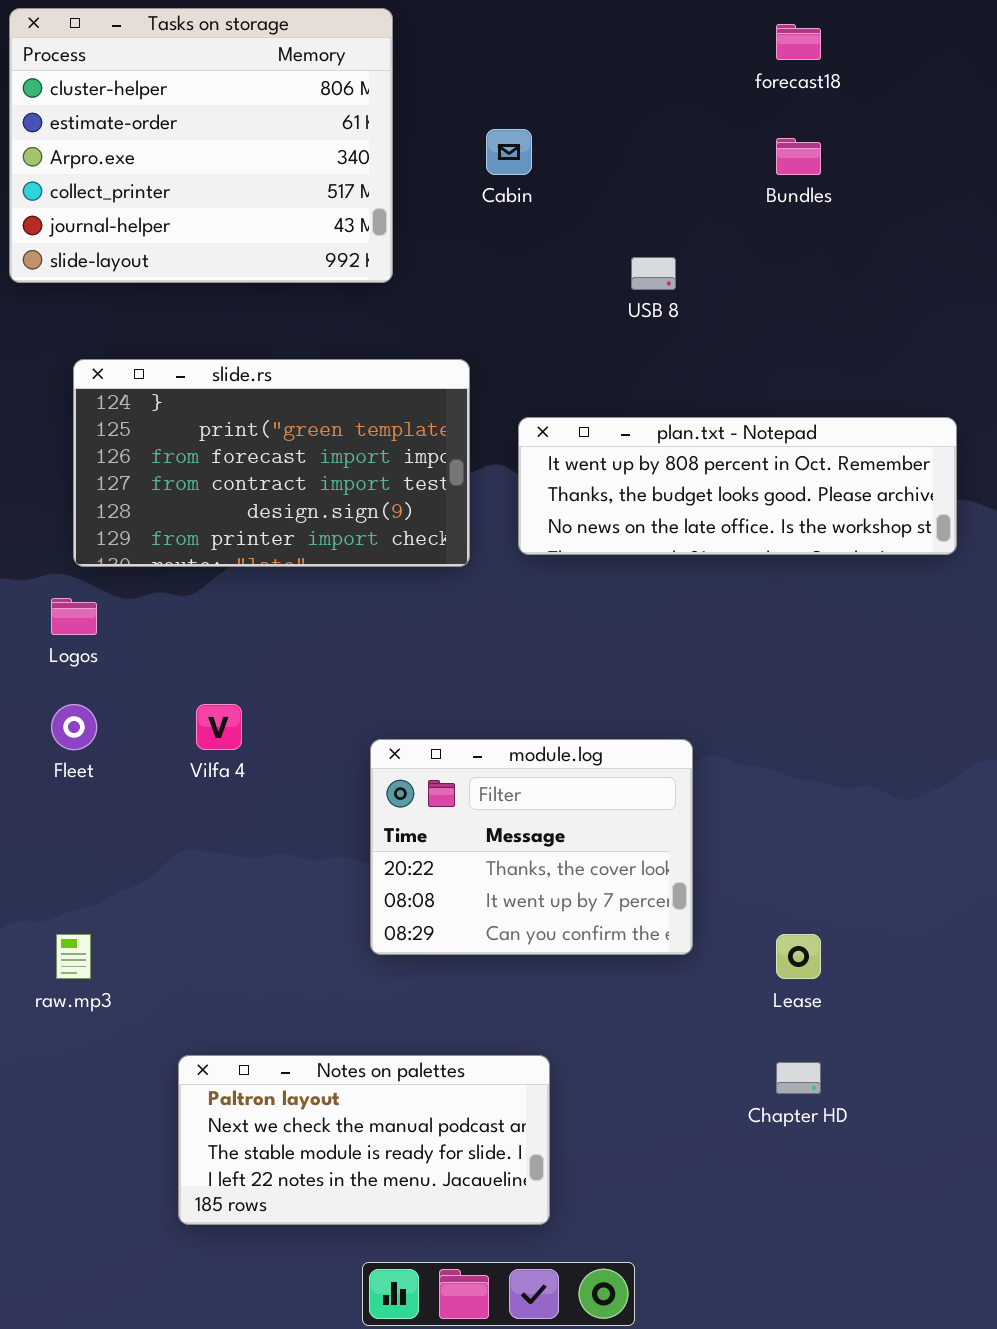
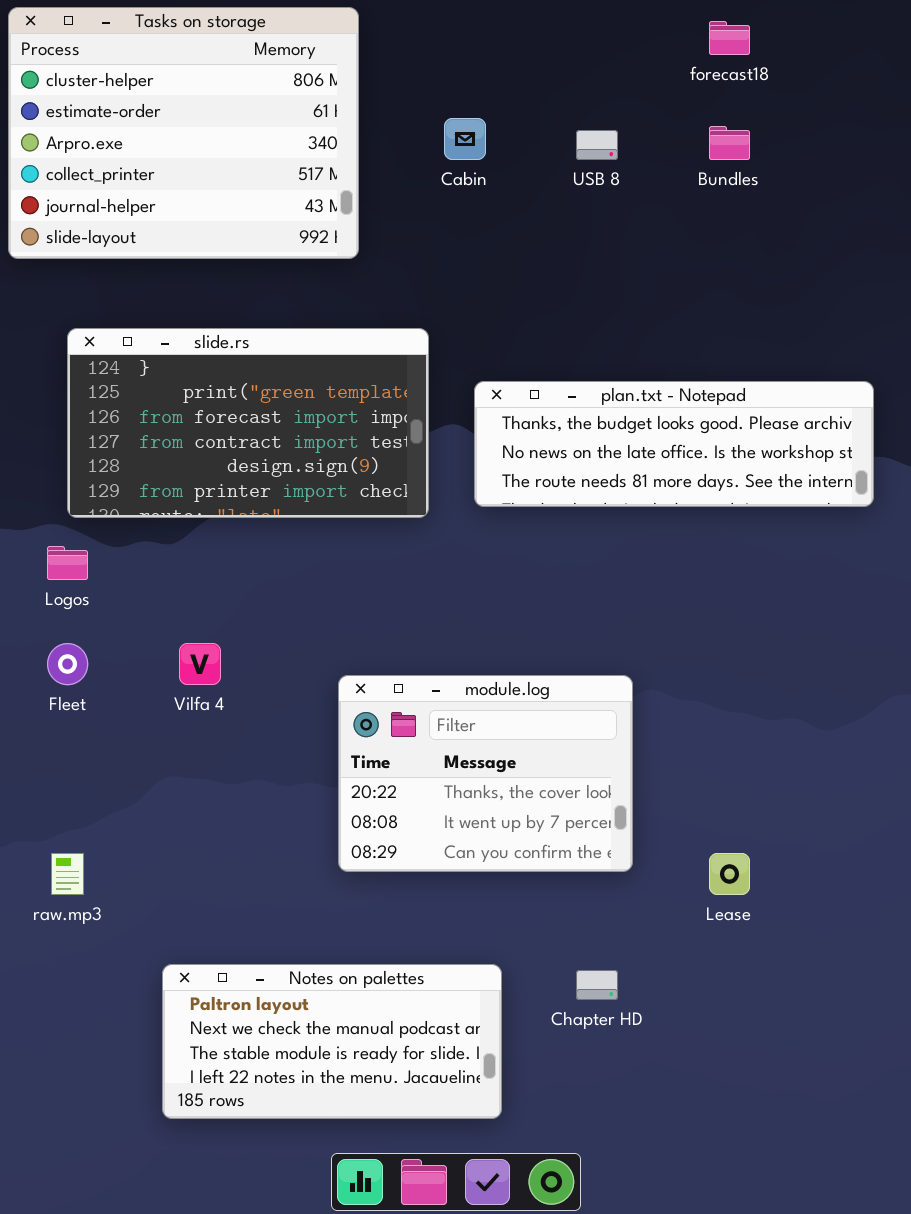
USB 8: [631,257,676,290] -> [576,130,618,160], moved
plan.txt - Notepad: [518,417,957,555] -> [474,381,874,507], scrolled down 1 row
Chapter HD: [776,1062,821,1094] -> [576,970,618,1000], moved

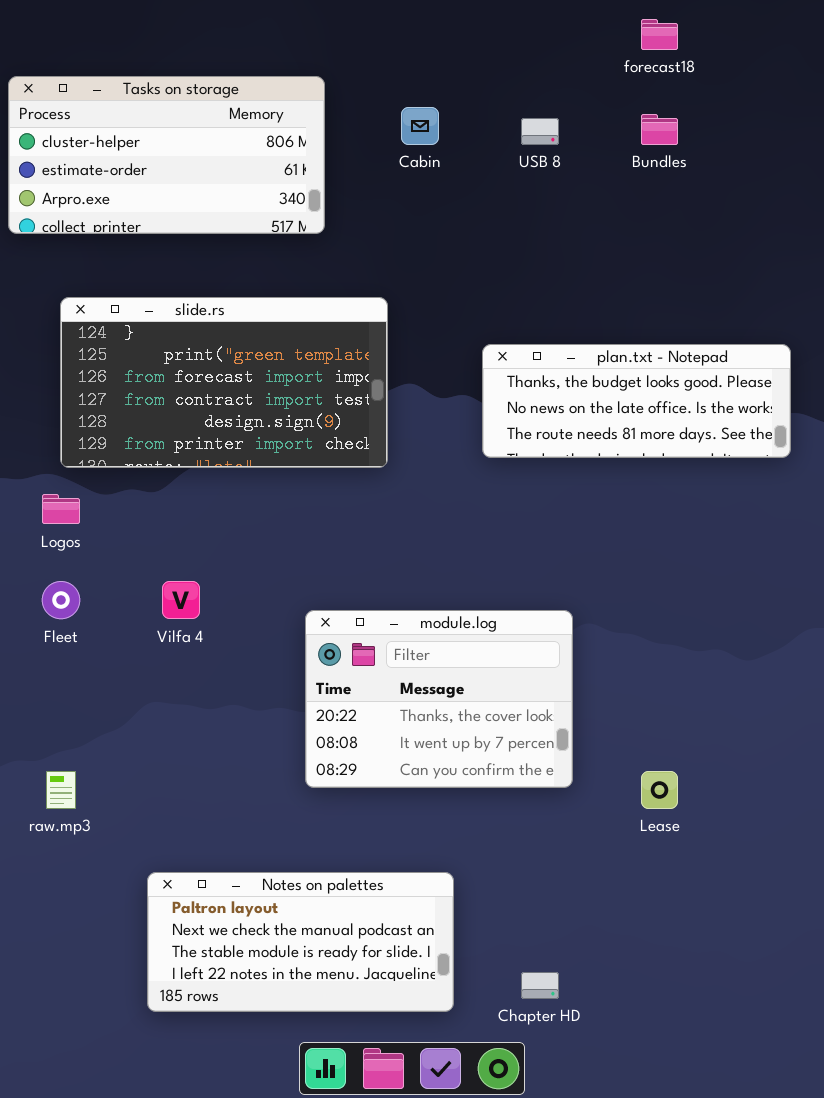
Tasks on storage: [8,7,359,259] -> [8,76,325,234], resized
plan.txt - Notepad: [474,381,874,507] -> [482,344,791,458], resized
Chapter HD: [576,970,618,1000] -> [521,972,559,999], moved

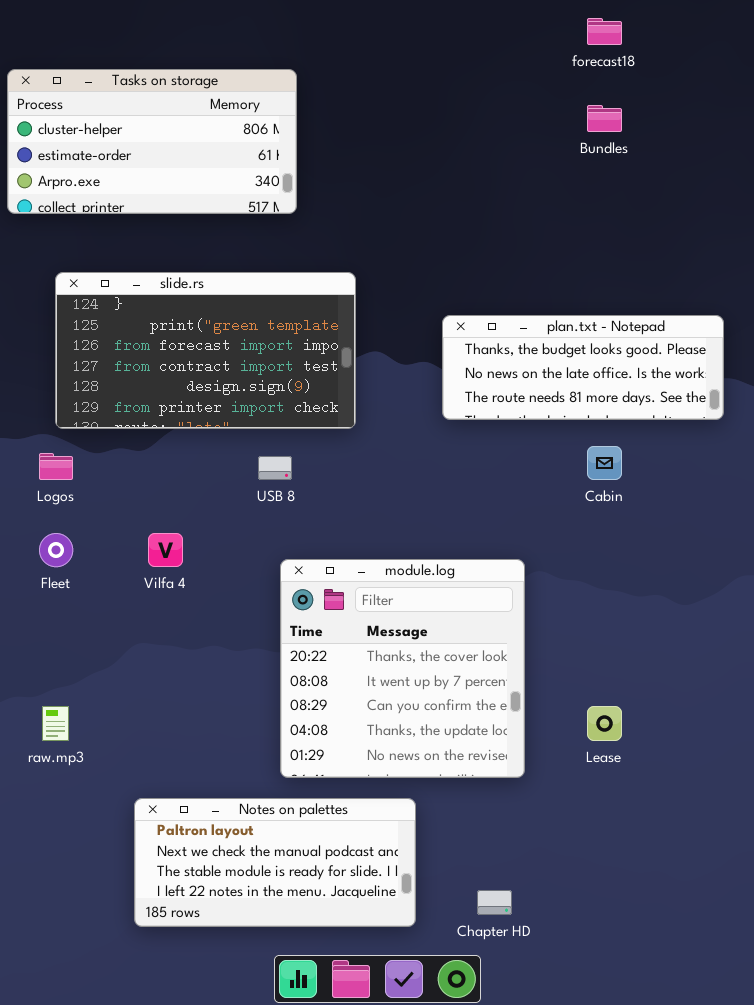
Cabin: [401,107,439,145] -> [587,446,622,480], moved
USB 8: [521,118,559,145] -> [258,456,292,480], moved
module.log: [305,610,573,788] -> [280,559,525,778], resized

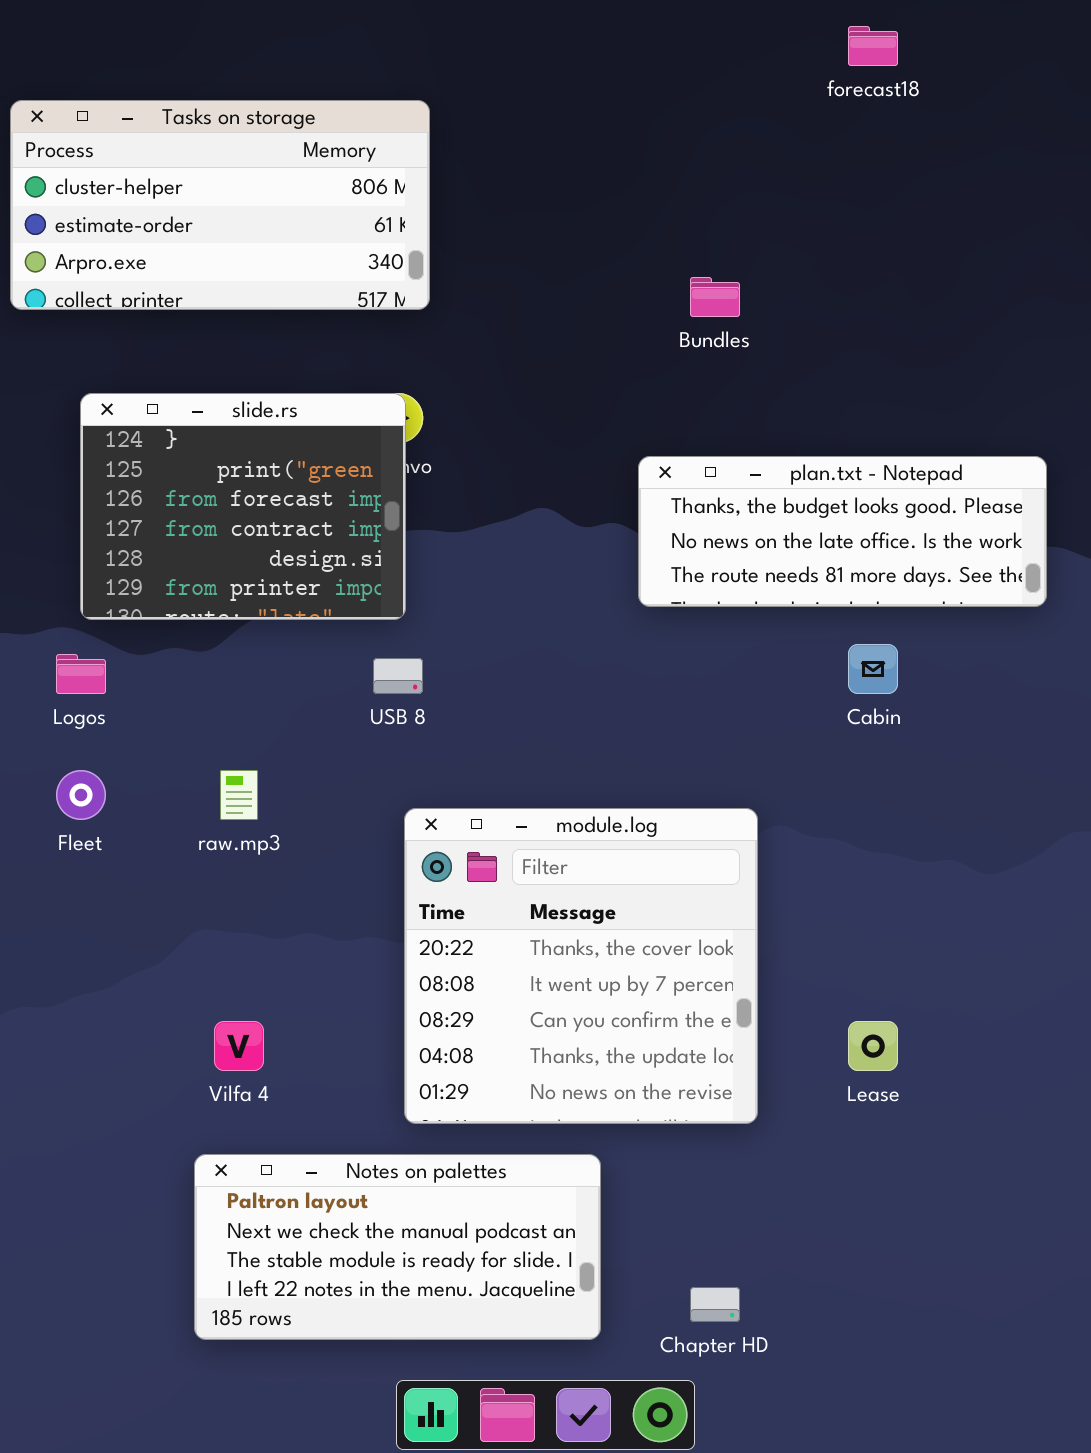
Bundles: [587,105,622,132] -> [690,277,740,317], moved
slide.rs: [55,272,356,429] -> [80,393,406,620], resized
Vilfa 4: [148,533,183,567] -> [214,1021,264,1071], moved
raw.mp3: [42,706,69,741] -> [220,770,258,820], moved

